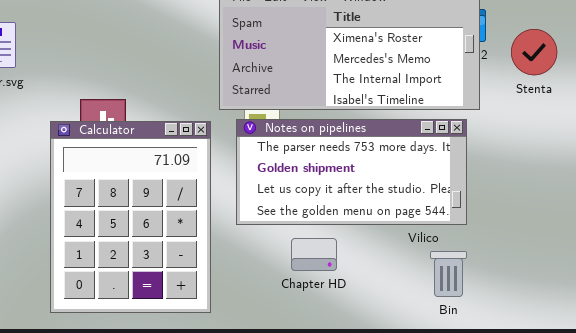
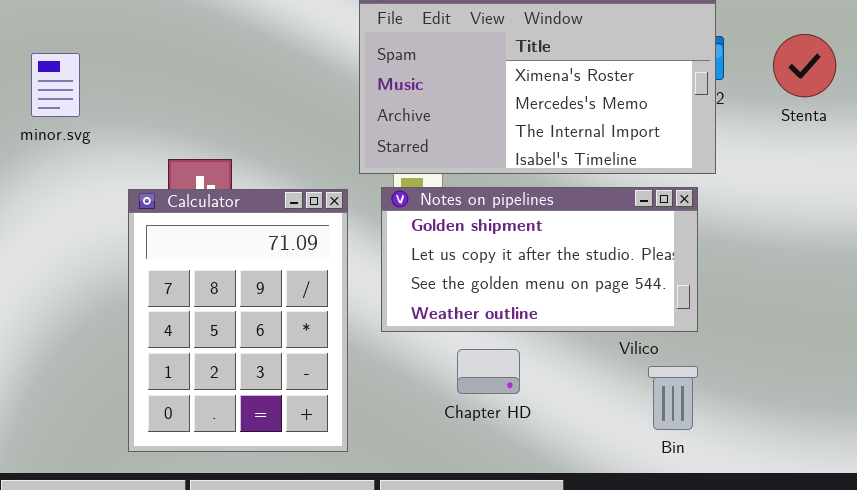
Stenta: [511,29,557,75] -> [773,34,836,97], moved
Notes on pipelines: [236,119,467,225] -> [381,187,698,332], scrolled down 1 row

